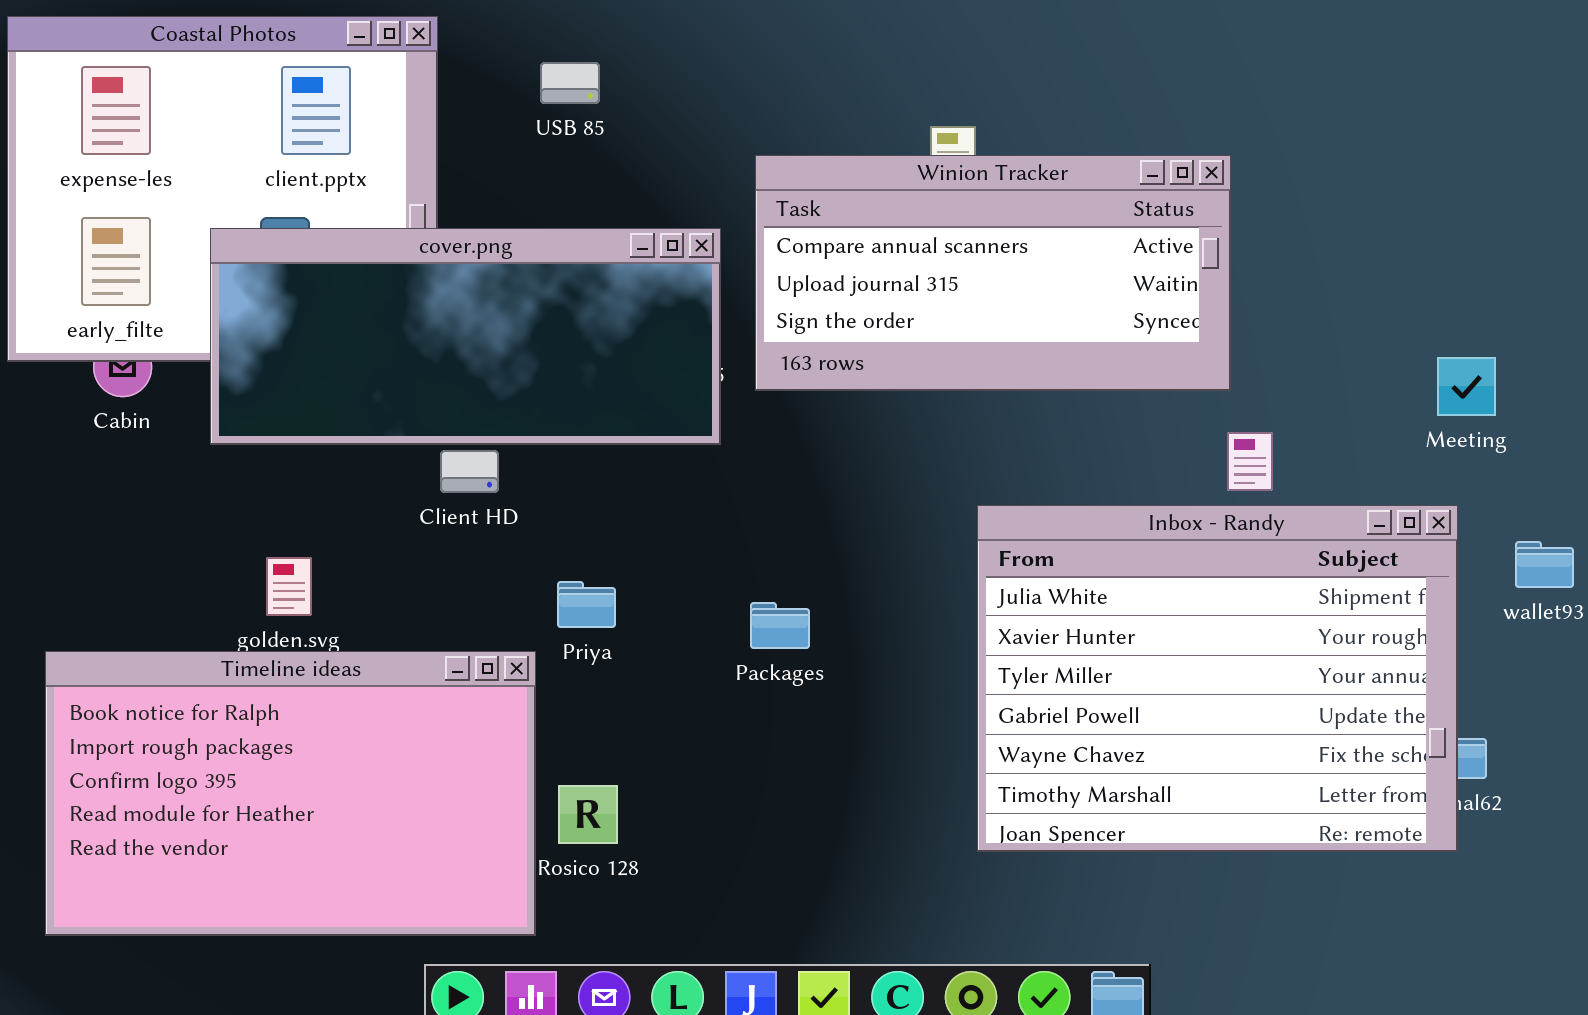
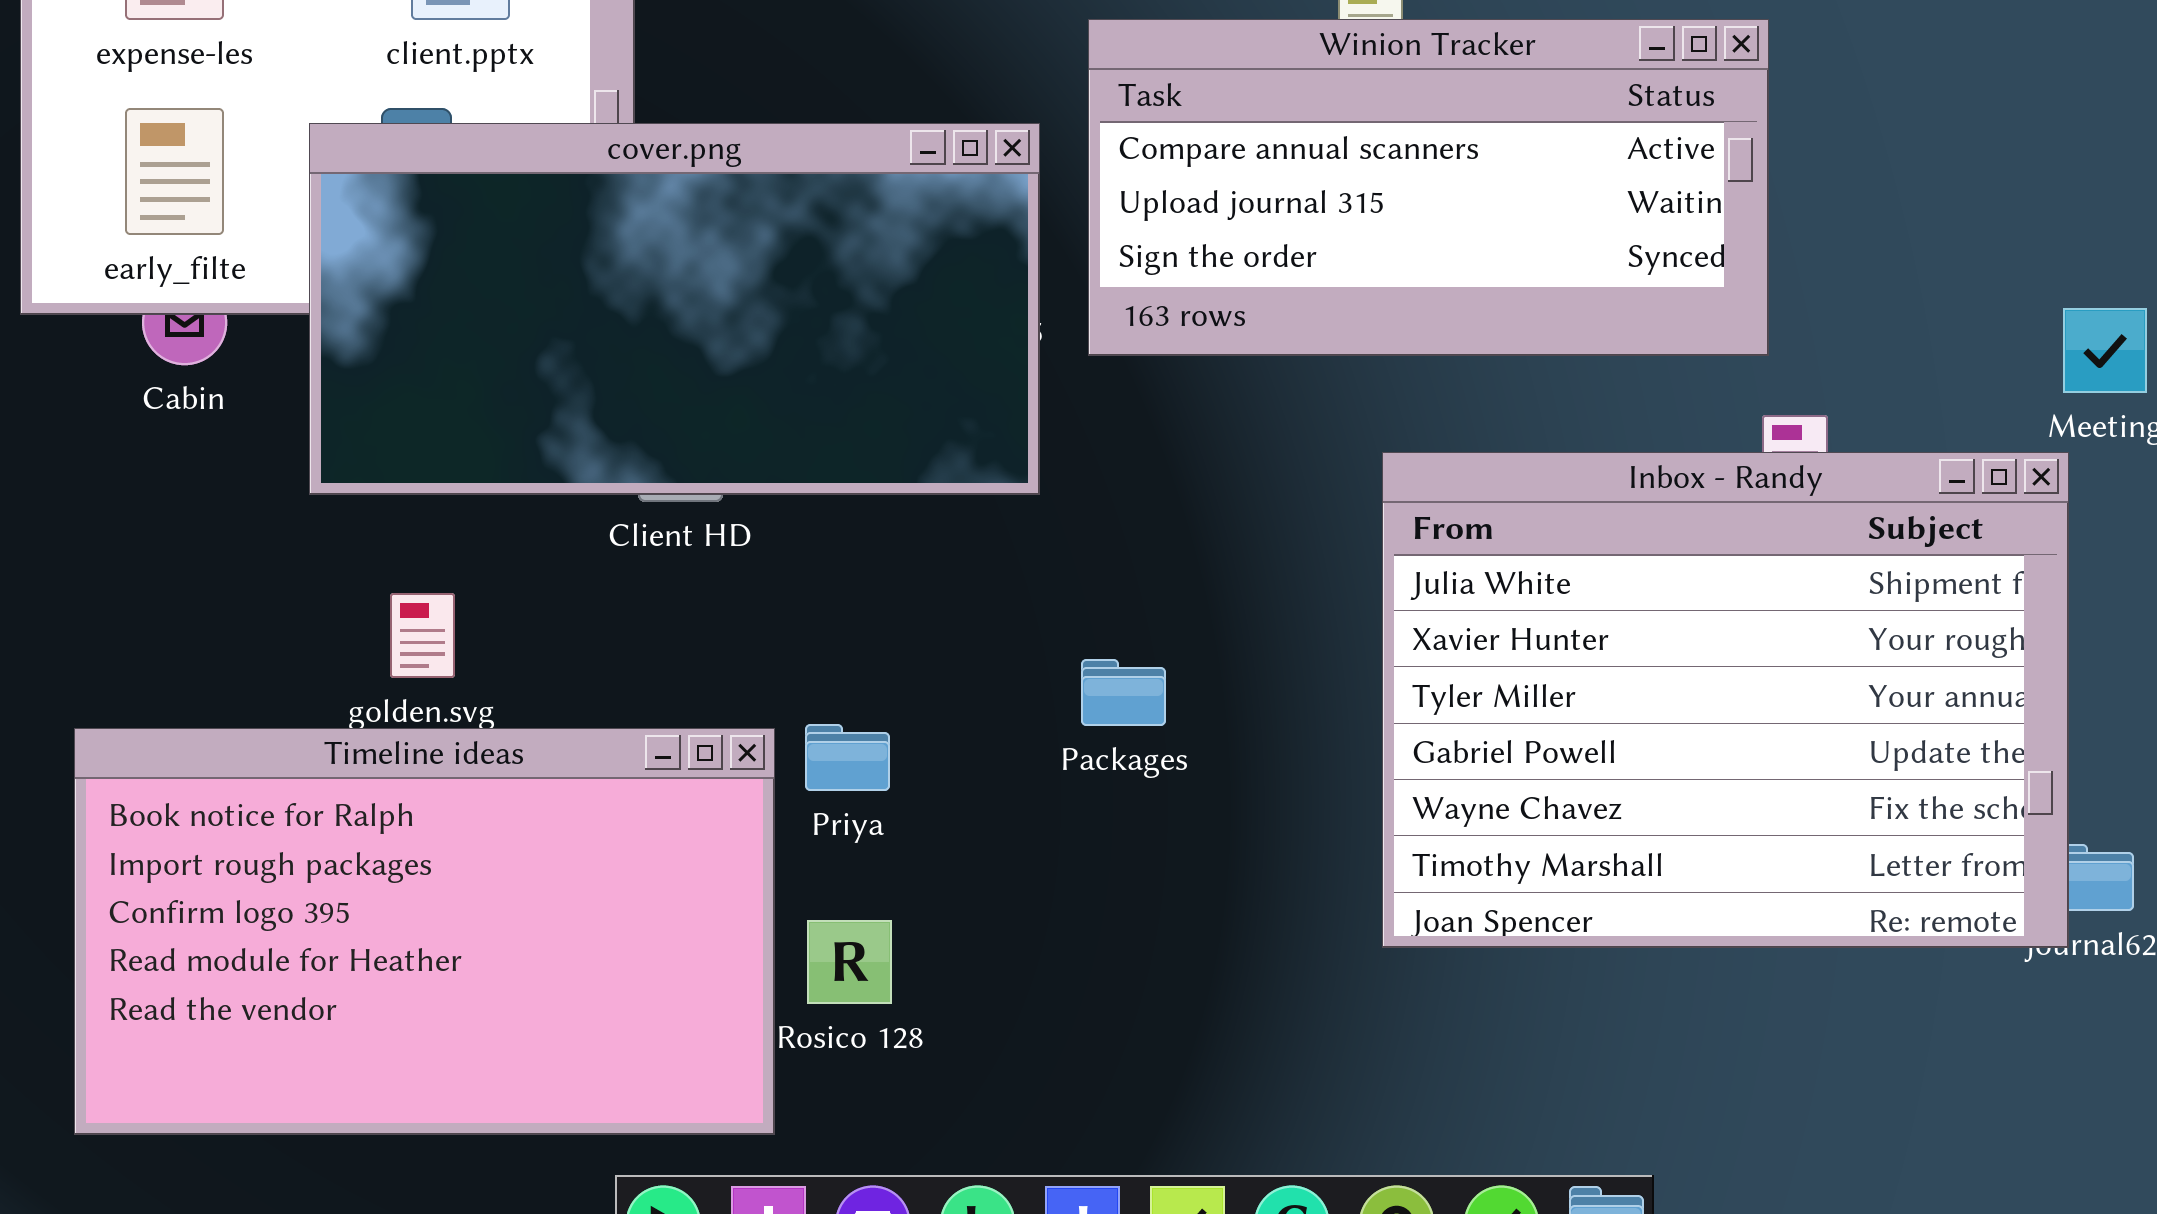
cover.png: [210,228,721,445] -> [309,123,1040,495], resized
Inbox - Randy: [977,505,1458,852] -> [1382,452,2069,948], moved
Priya: [557,581,616,628] -> [805,724,890,791], moved

